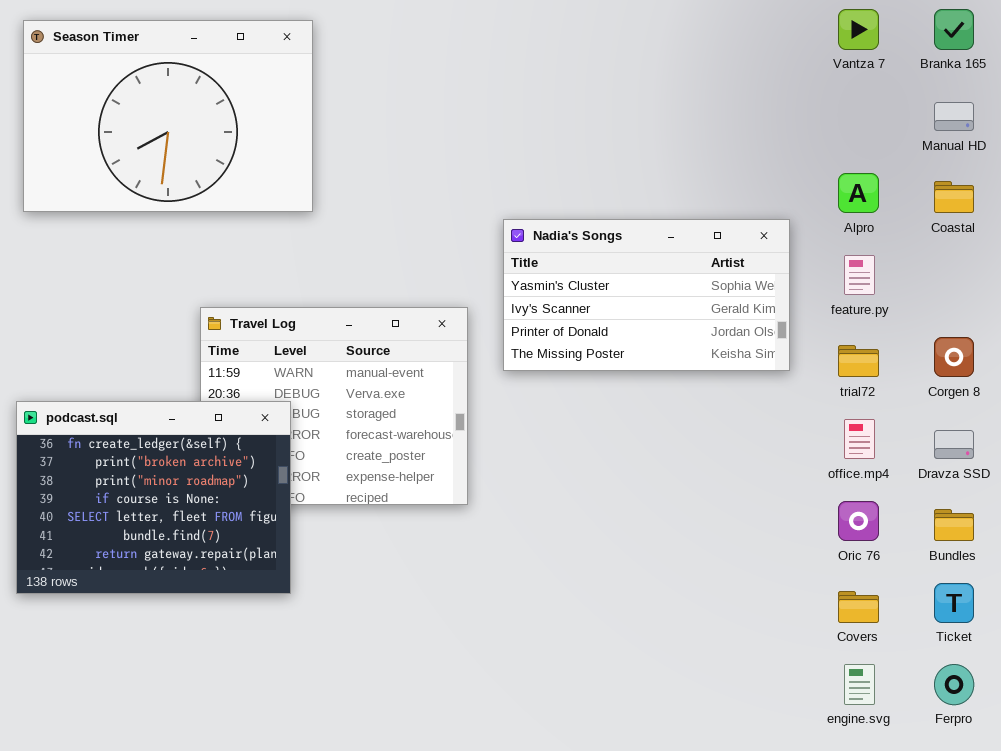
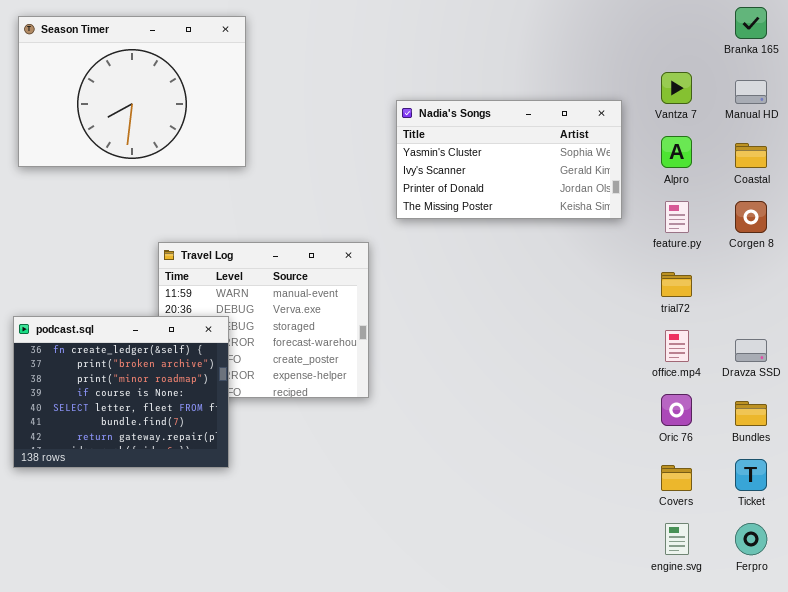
Vantza 7: [838,9,879,50] -> [661,72,692,104], moved
Nadia's Songs: [503,219,790,371] -> [396,100,622,219], moved
Corgen 8: [934,337,974,377] -> [735,201,767,233], moved

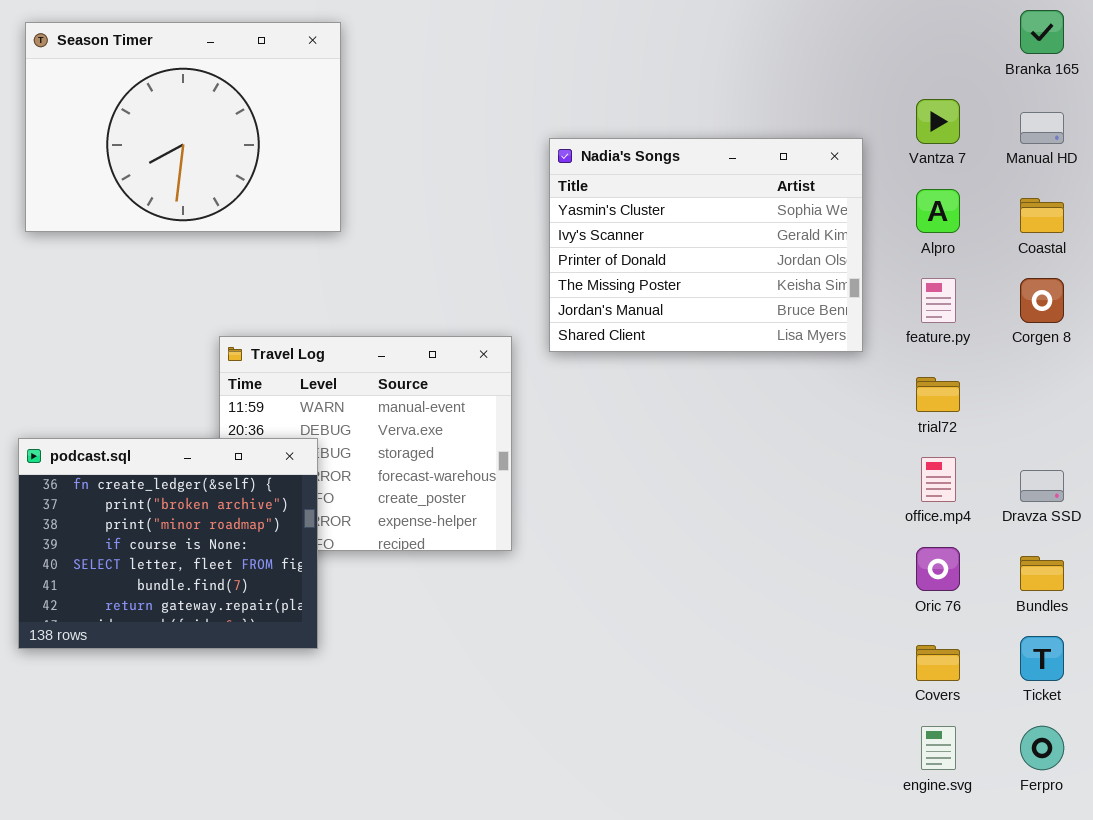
Nadia's Songs: [396,100,622,219] -> [549,138,863,352], resized

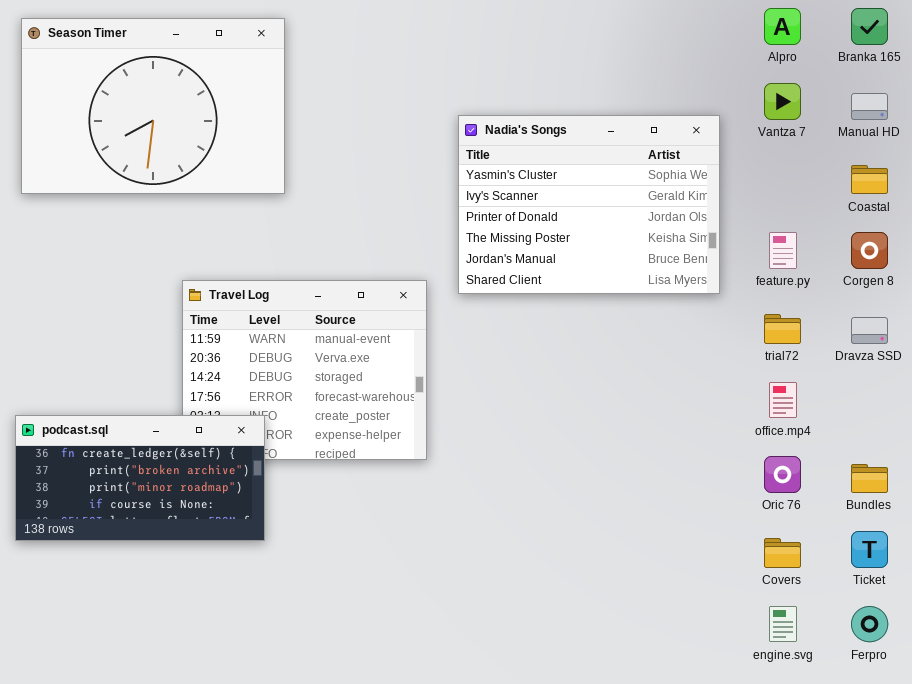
Alpro: [916,189,960,233] -> [764,8,801,45], moved
podcast.sql: [18,438,318,649] -> [15,415,265,541], resized
Dravza SSD: [1020,470,1064,502] -> [851,317,888,344], moved

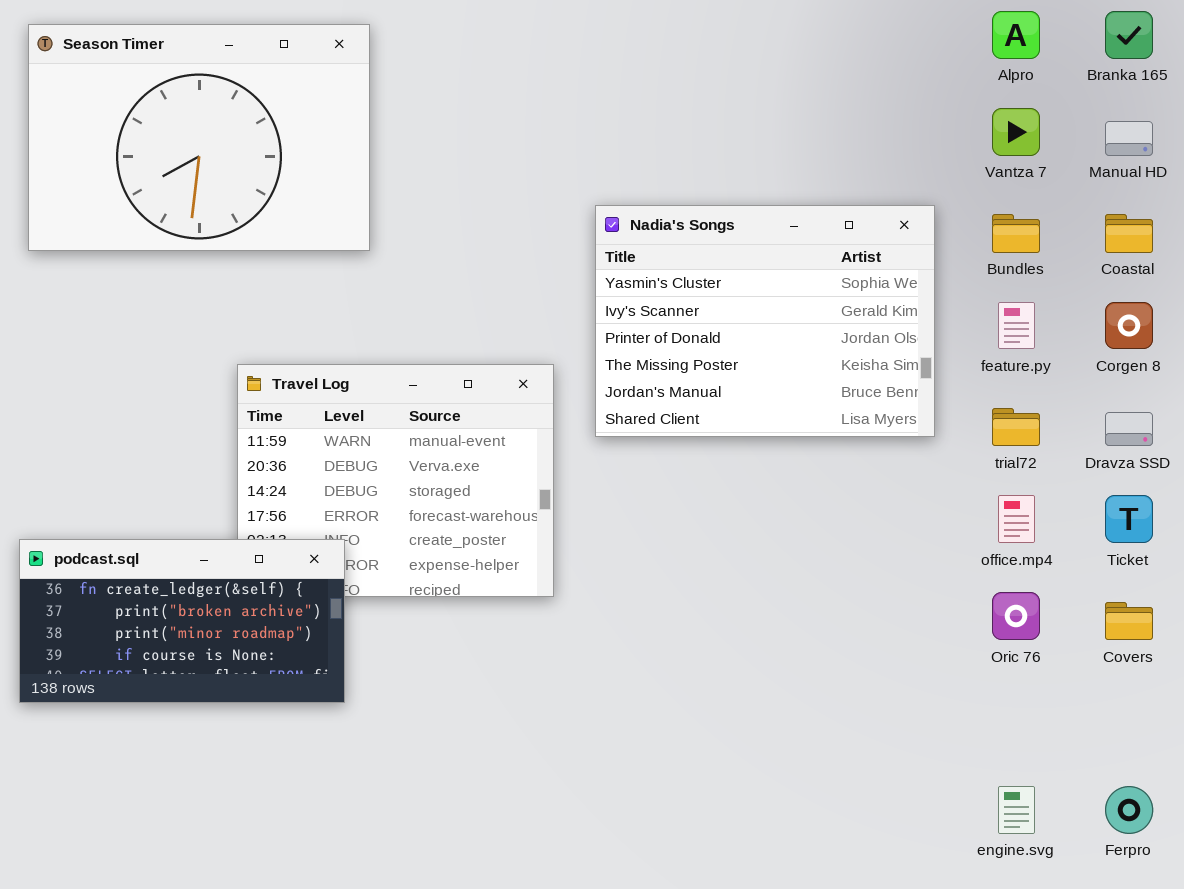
Nadia's Songs: [458,115,720,294] -> [595,205,935,437], moved
Bundles: [851,464,888,493] -> [992,214,1040,253], moved
Ticket: [851,531,888,568] -> [1105,495,1153,543], moved
Covers: [764,538,801,568] -> [1105,602,1153,640], moved

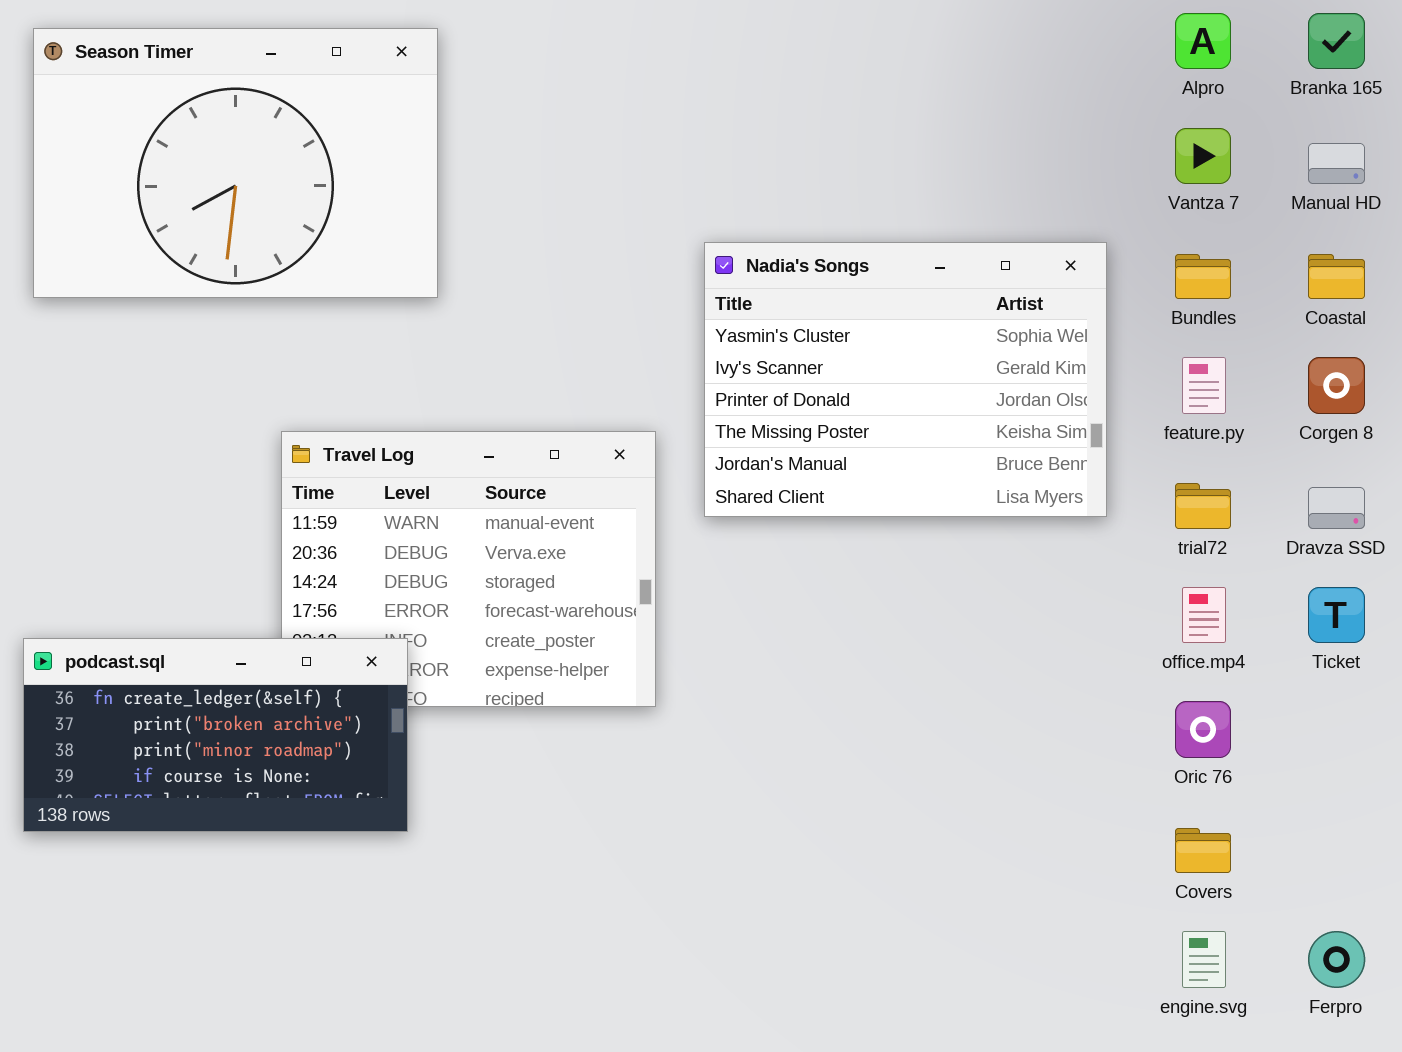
Covers: [1105,602,1153,640] -> [1175,828,1231,873], moved

